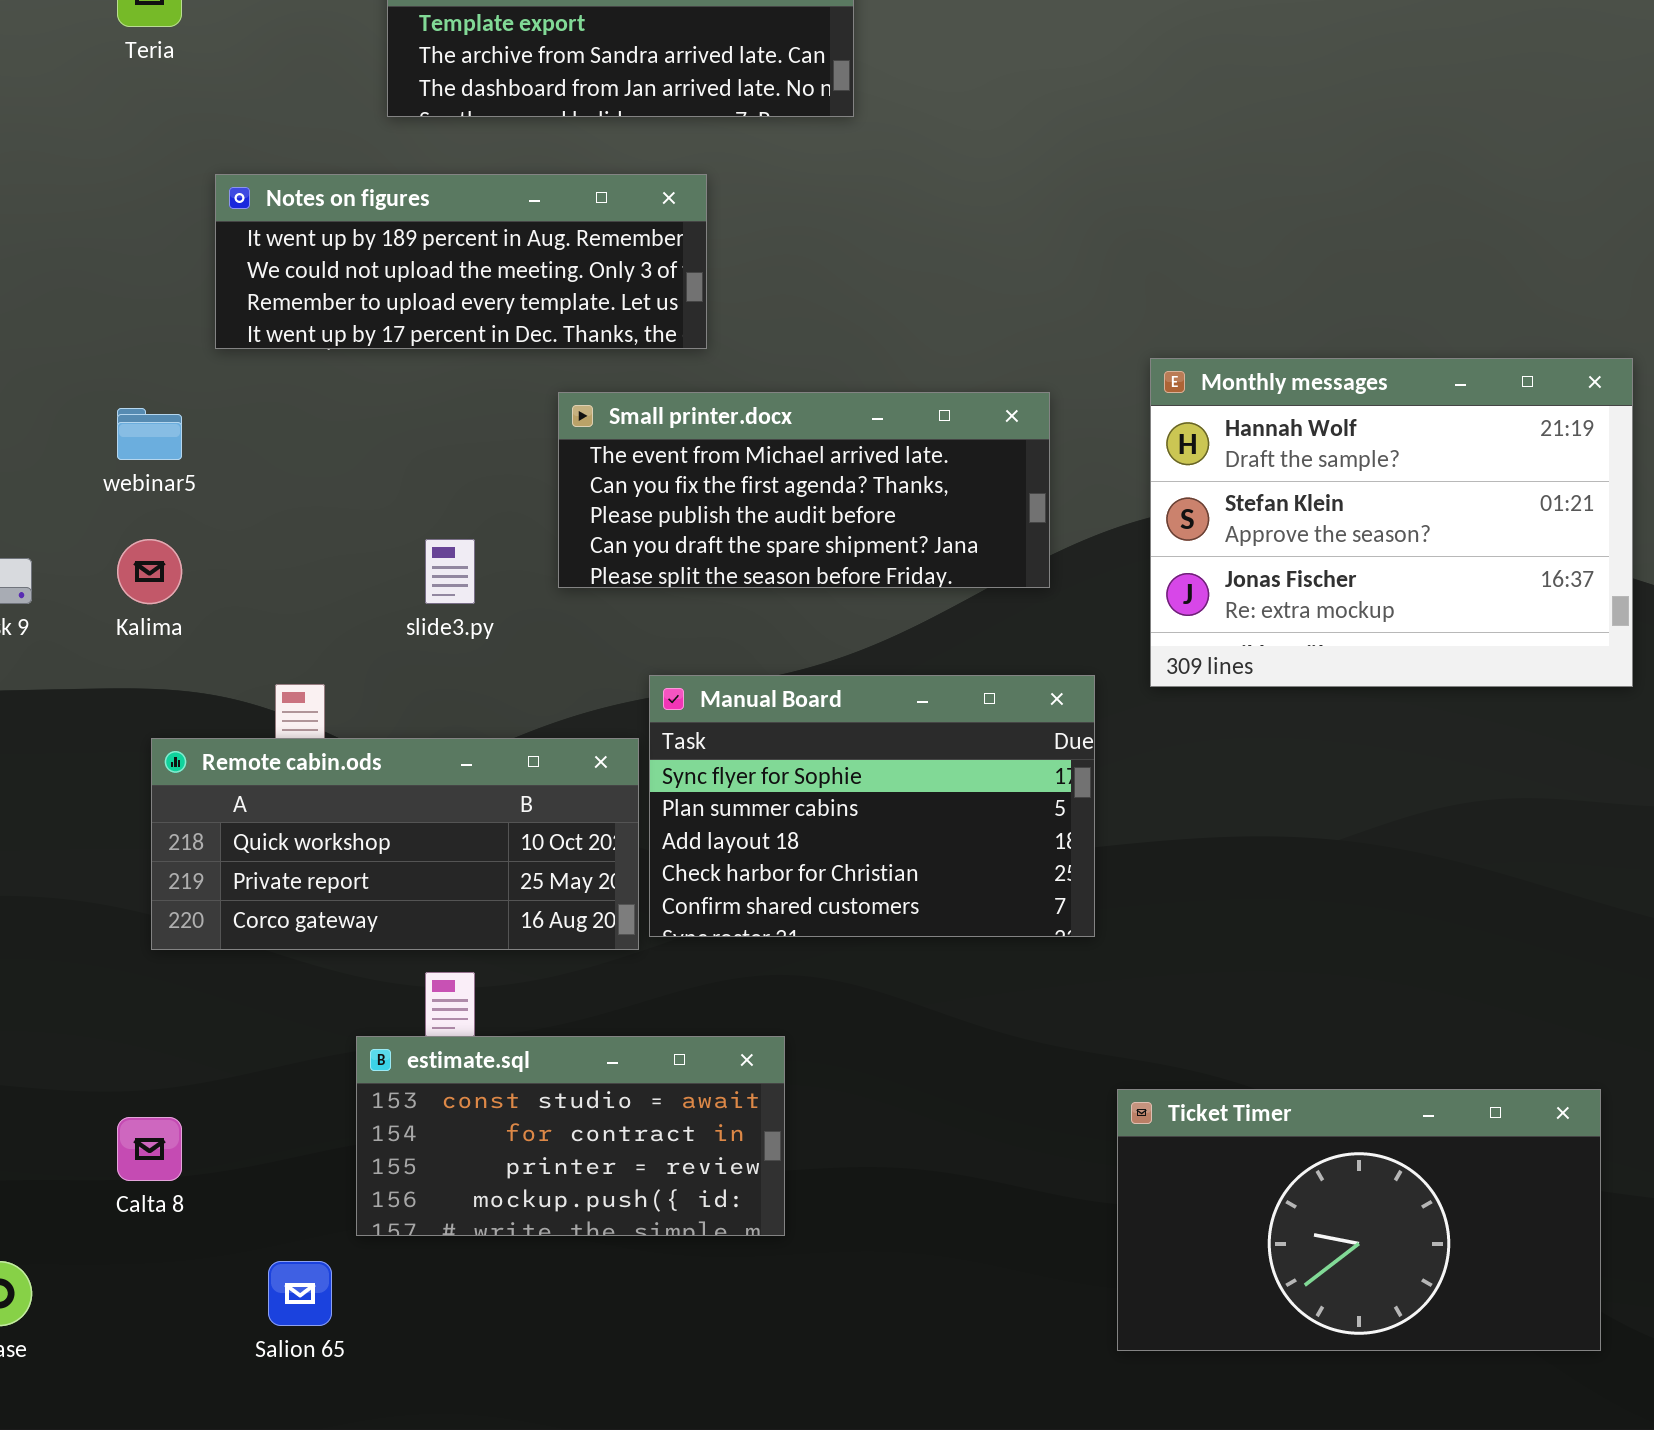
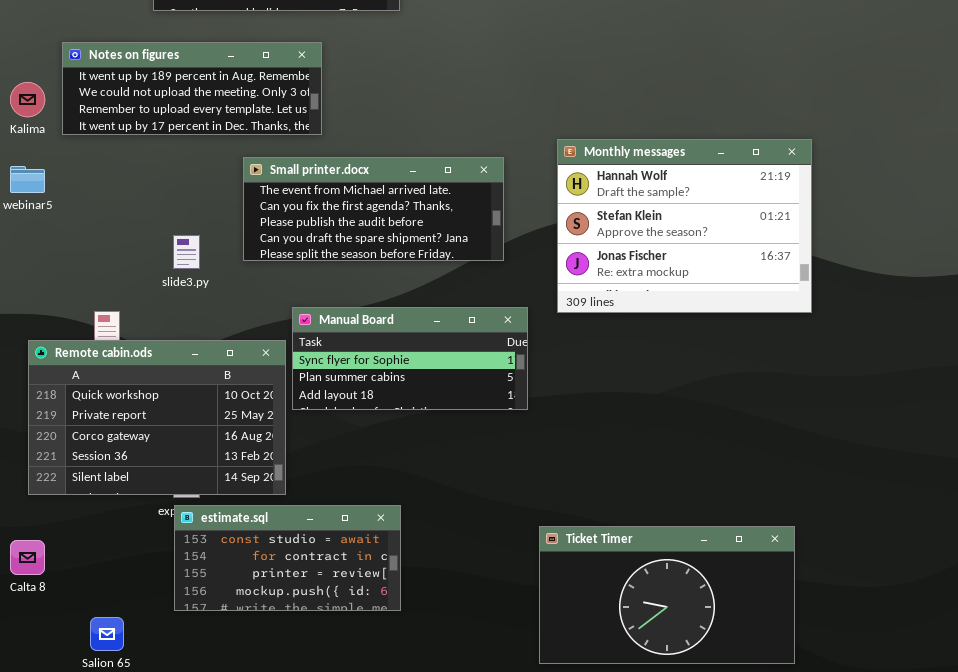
Kalima: [117,539,182,604] -> [10,82,45,117], moved
Manual Board: [649,675,1095,937] -> [292,307,528,410], resized
Remote cabin.ods: [151,738,639,950] -> [28,340,286,495], resized
estimate.sql: [356,1036,785,1236] -> [174,505,401,611], moved

